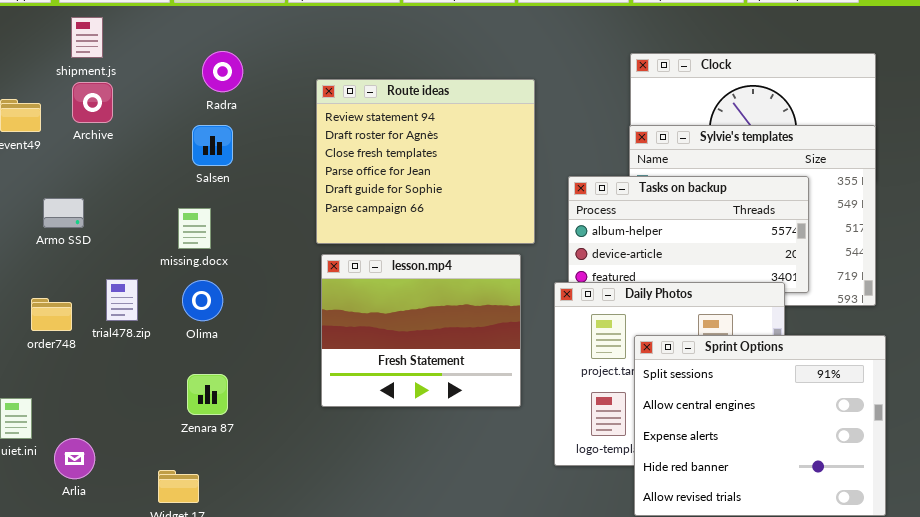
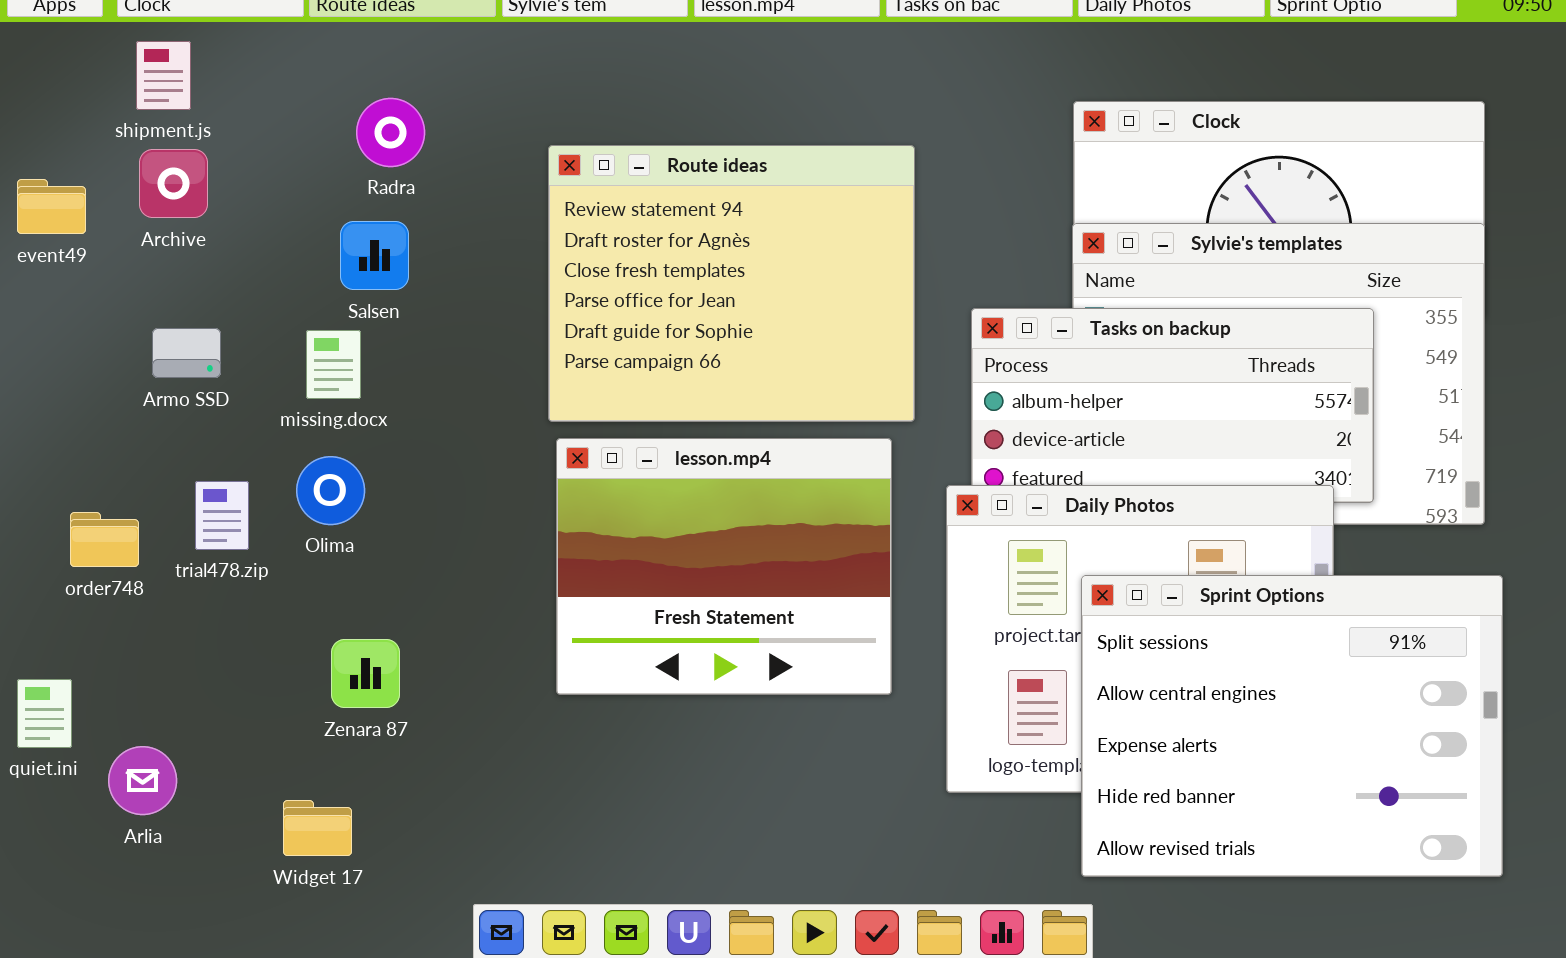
Armo SSD: [43,198,84,228] -> [152,328,221,378], moved
missing.docx: [178,208,211,249] -> [306,330,361,399], moved
Olima: [182,280,223,321] -> [296,456,365,525], moved

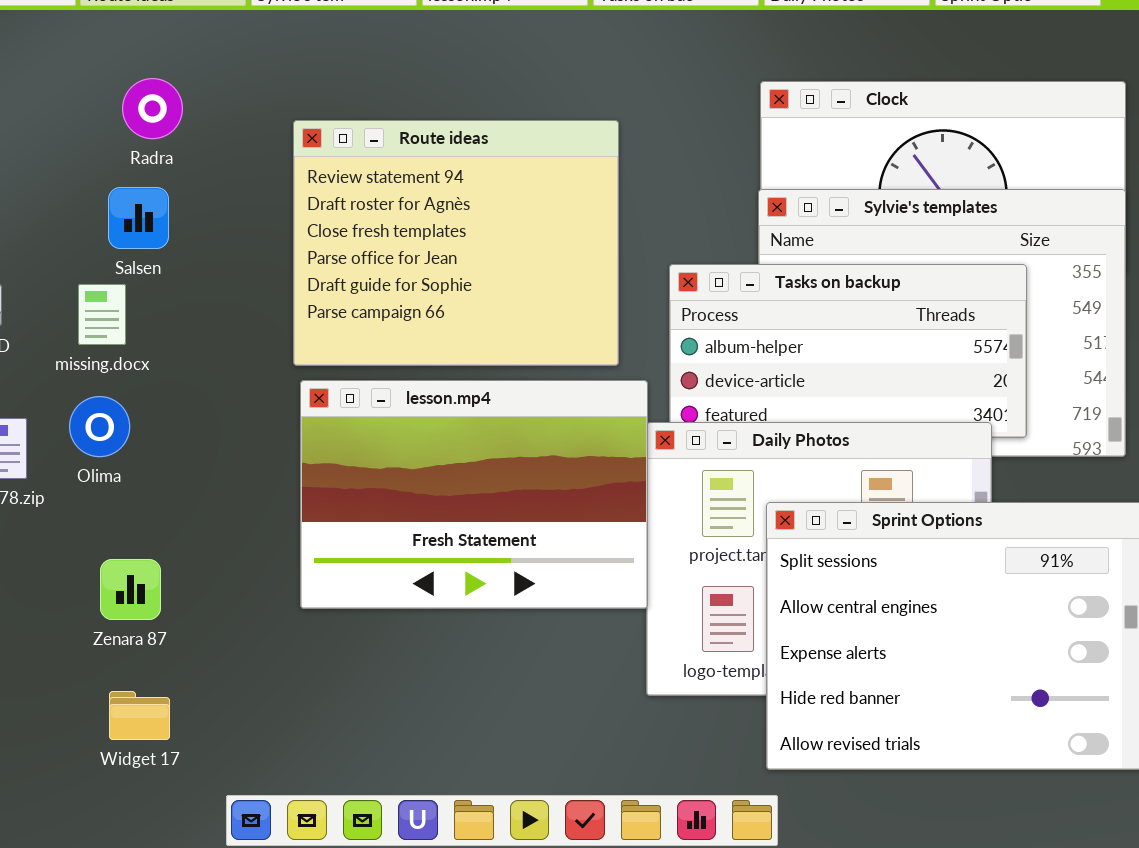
lesson.mp4: [556,438,892,695] -> [300,380,648,609], resized
Widget 17: [283,800,352,856] -> [109,691,170,740], moved

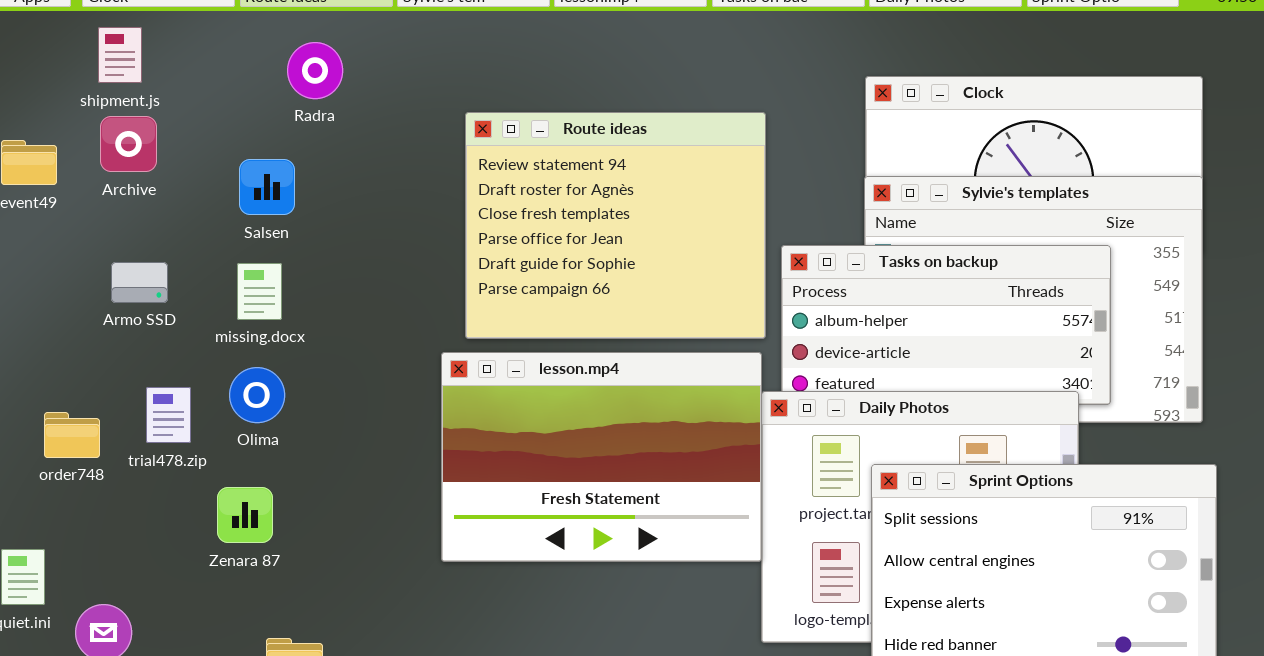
Radra: [122,78,183,139] -> [287,42,343,99], moved
Route ideas: [293,120,619,366] -> [465,112,766,339], moved
Salsen: [108,187,169,249] -> [239,159,295,215], moved
Zenara 87: [100,559,161,620] -> [217,487,273,543], moved

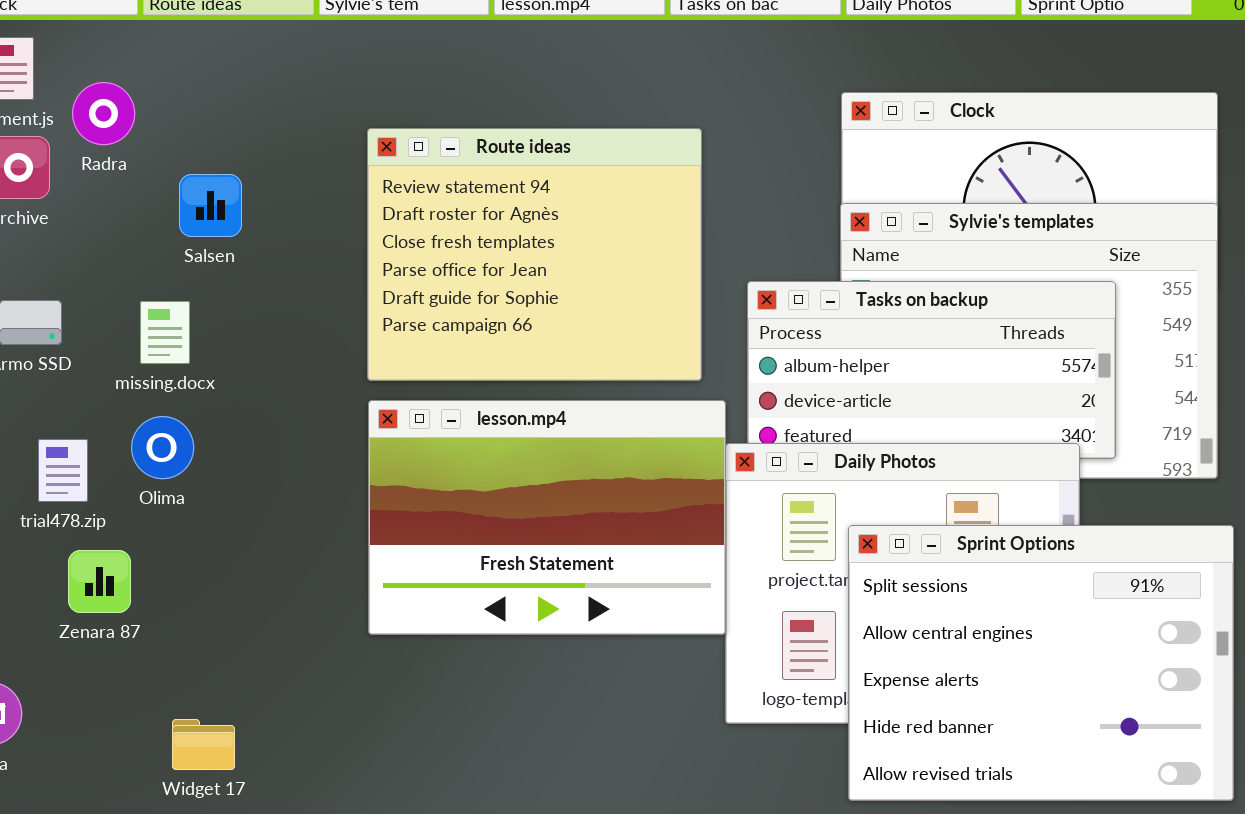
Radra: [287,42,343,99] -> [72,82,135,145], moved
Route ideas: [465,112,766,339] -> [367,128,702,381], moved
Salsen: [239,159,295,215] -> [179,174,242,237], moved
Zenara 87: [217,487,273,543] -> [68,550,131,613], moved

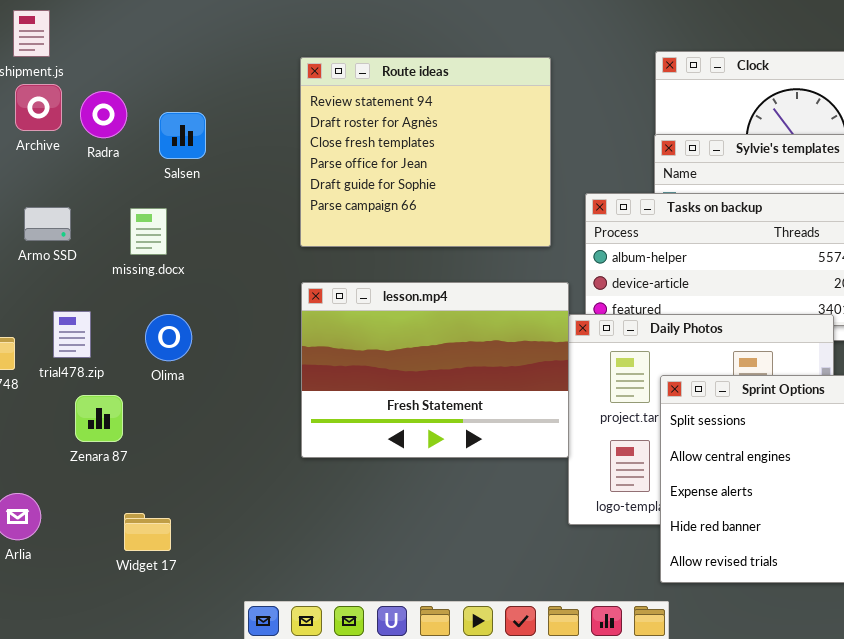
Radra: [72,82,135,145] -> [80,91,127,138], moved
Route ideas: [367,128,702,381] -> [300,57,551,247], moved
Olima: [131,416,194,479] -> [145,314,192,361], moved
Widget 17: [172,719,235,770] -> [124,513,171,551], moved

